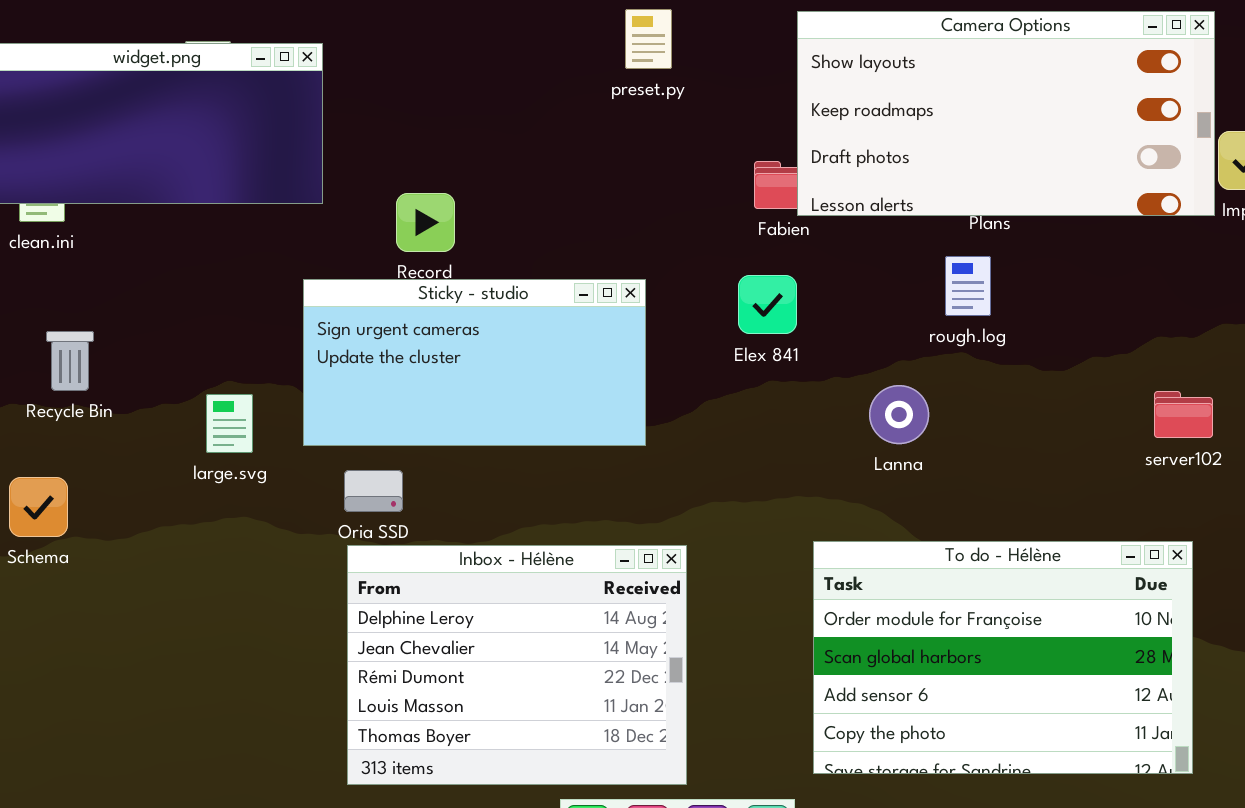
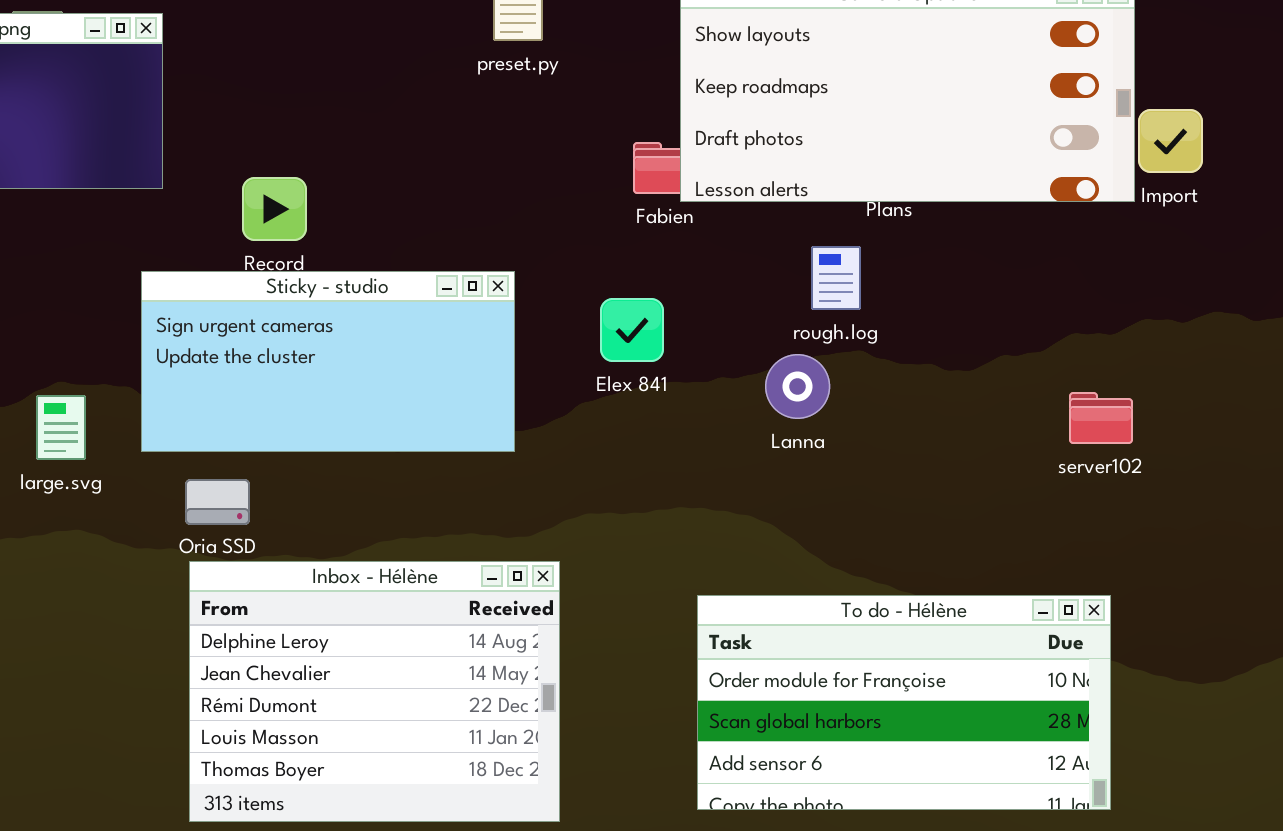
rough.log: [945,256,991,316] -> [811,246,861,310], moved
Elex 841: [738,275,797,334] -> [600,298,664,362], moved
Lanna: [869,385,929,444] -> [765,354,830,419], moved
To do - Hélène: [813,541,1193,774] -> [697,595,1111,810], resized

